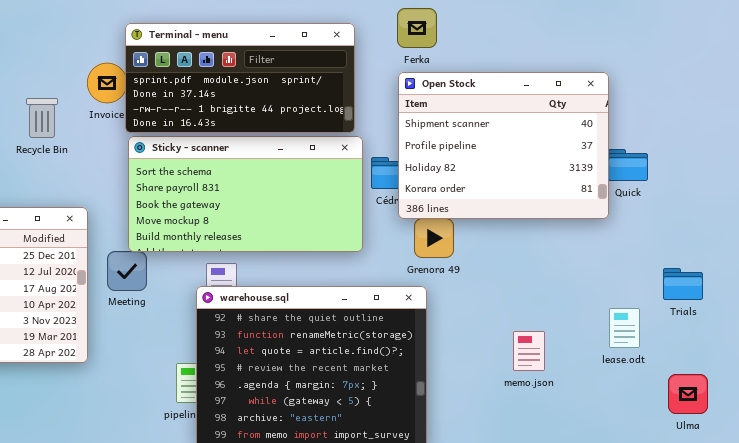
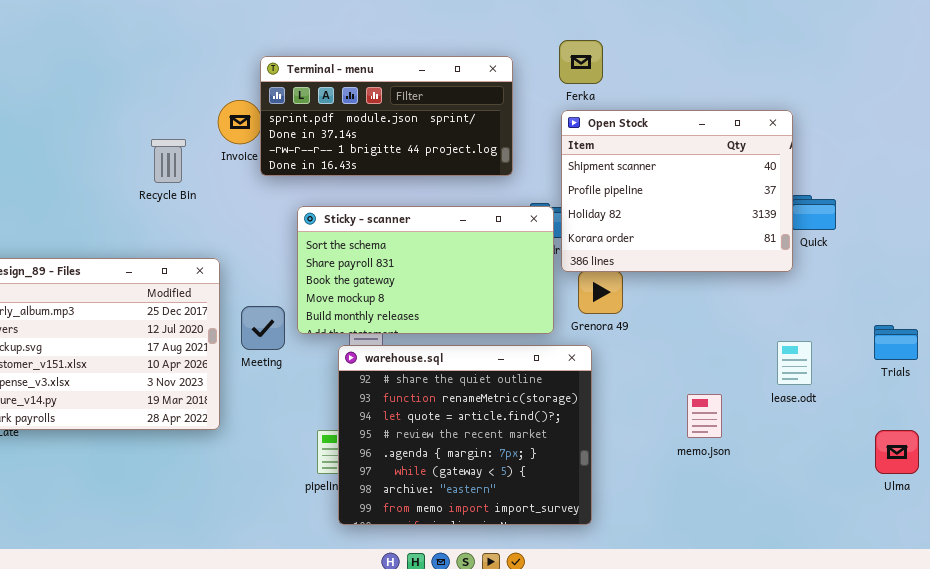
Sticky - scanner: [128,136,363,252] -> [297,206,554,334], moved
Trials: [663,268,703,300] -> [874,325,918,360], moved
lease.odt: [609,308,640,348] -> [777,341,812,385], moved
Ulma: [668,374,708,414] -> [875,430,919,474], moved

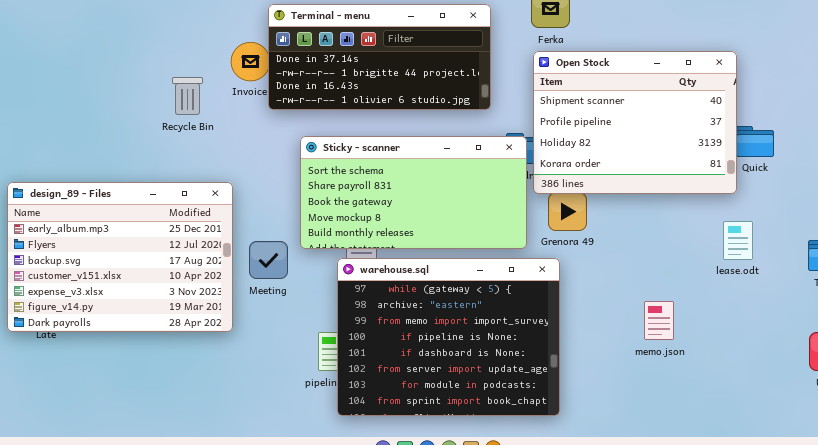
Terminal - menu: [260,56,513,176] -> [268,4,491,110], scrolled down 1 row
Meeting: [241,306,285,350] -> [249,241,288,279], moved
lease.odt: [777,341,812,385] -> [723,221,753,260], moved
warehouse.sql: [338,345,592,525] -> [337,258,560,416], scrolled down 5 rows

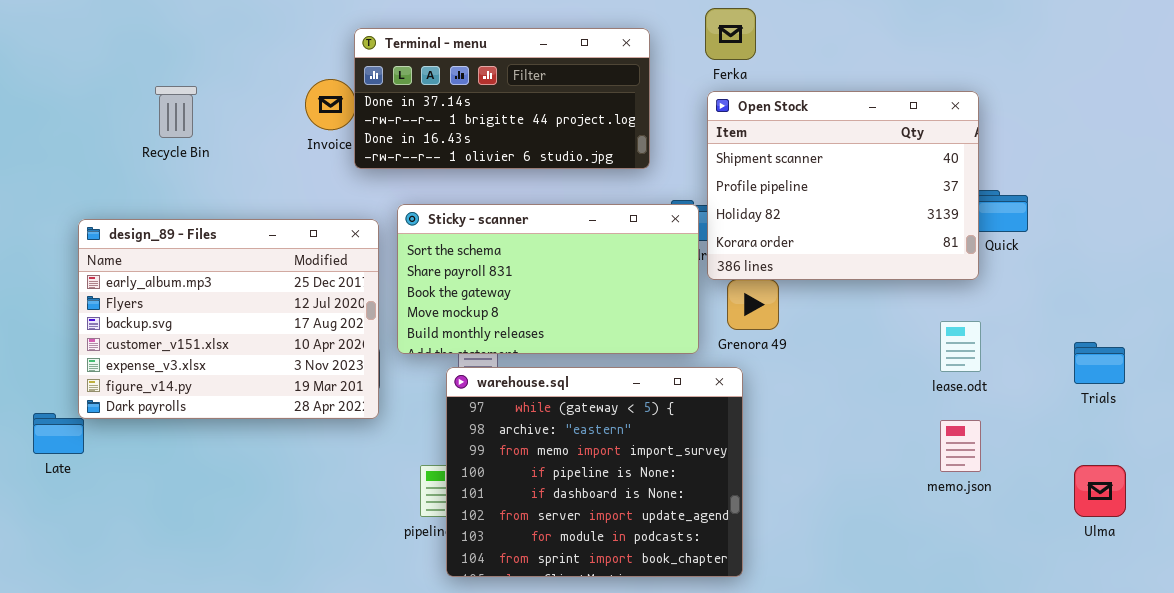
Recycle Bin: [172,77,203,115] -> [155,86,197,138], moved
design_89 - Files: [7,182,233,332] -> [78,219,379,419], moved
lease.odt: [723,221,753,260] -> [940,321,981,372], moved
memo.json: [644,301,674,340] -> [940,420,981,472], moved

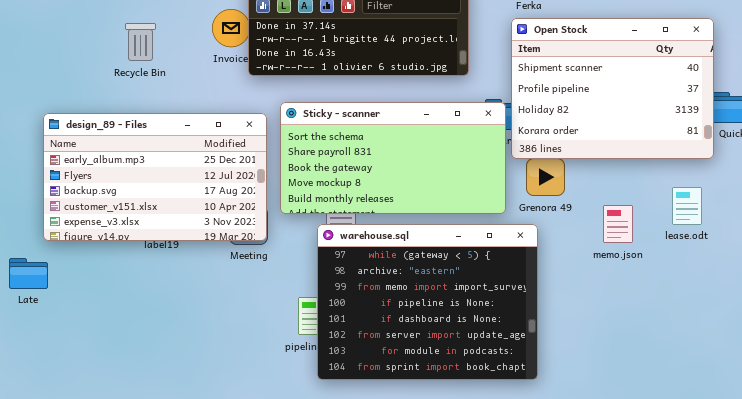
Recycle Bin: [155,86,197,138] -> [125,23,156,61], moved
design_89 - Files: [78,219,379,419] -> [43,113,267,241], resized
lease.odt: [940,321,981,372] -> [672,187,702,225], moved
memo.json: [940,420,981,472] -> [603,205,633,243], moved

